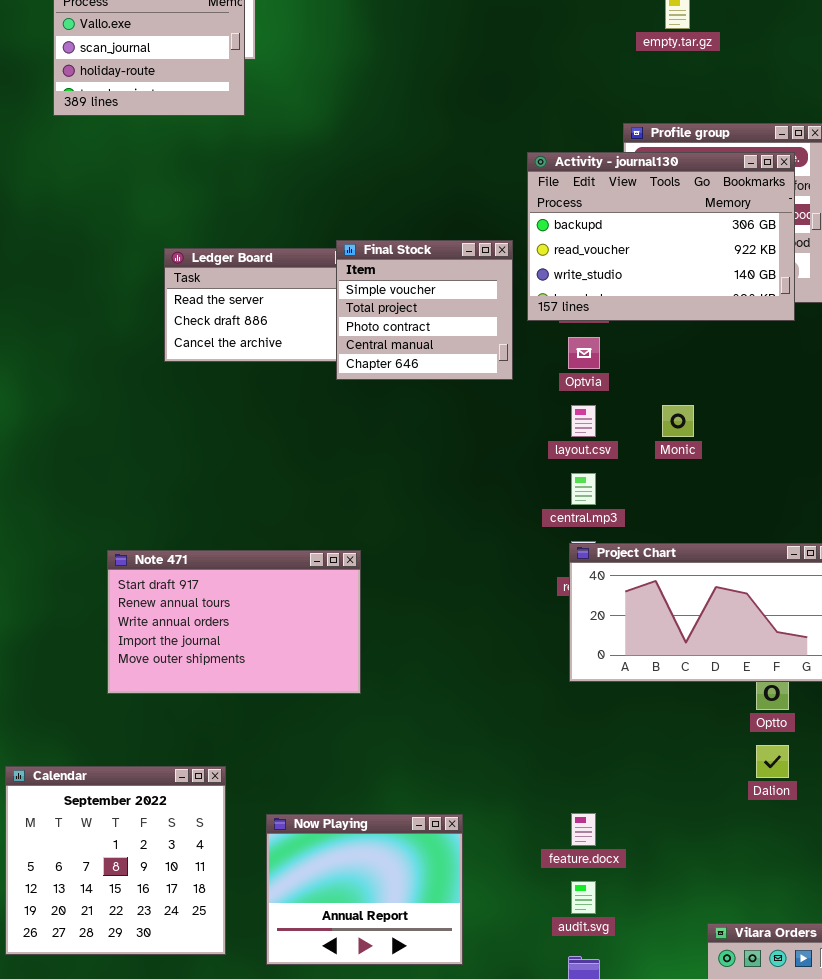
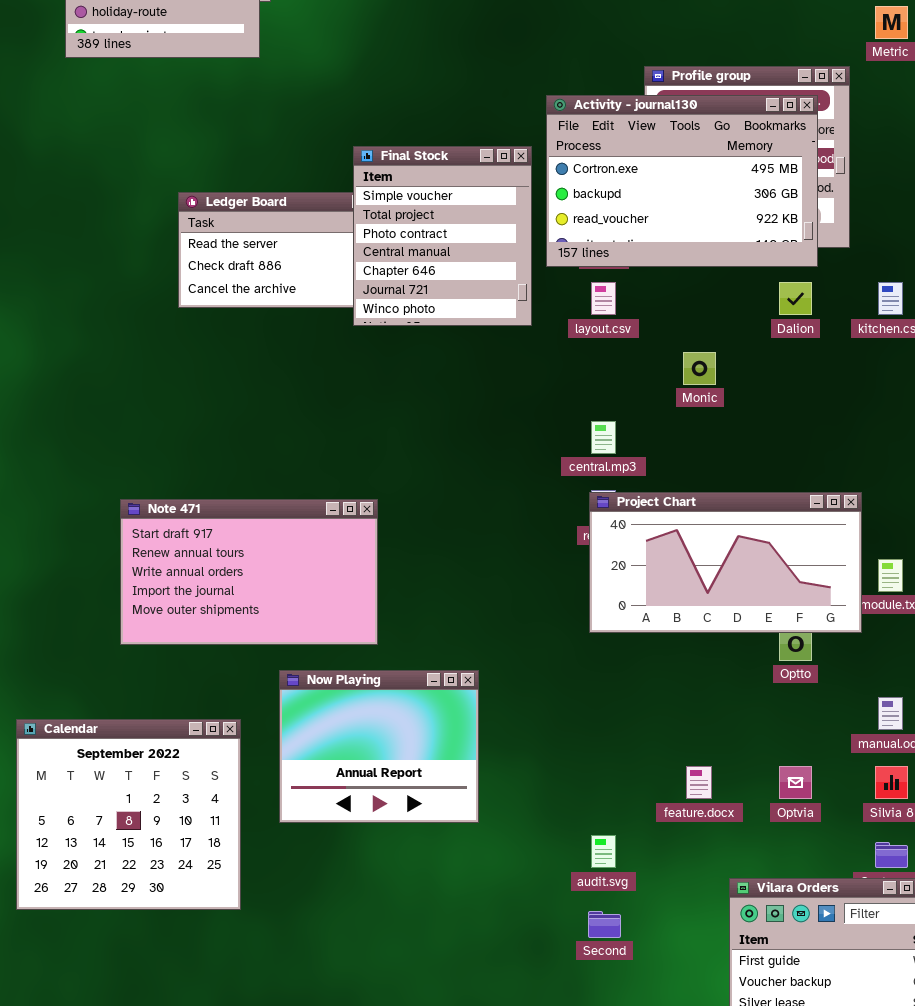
Activity - journal130: [527,152,795,321] -> [546,95,818,267], scrolled up 1 row
Final Stock: [336,240,513,380] -> [353,146,532,326], resized
Optvia: [568,337,600,369] -> [779,766,812,799], moved
layout.csv: [571,405,596,437] -> [591,282,616,315], moved
Dalion: [756,745,789,778] -> [779,282,812,315], moved
feature.docx: [571,813,596,846] -> [686,766,712,799], moved
Now Playing: [266,814,463,965] -> [279,670,479,823], moved

